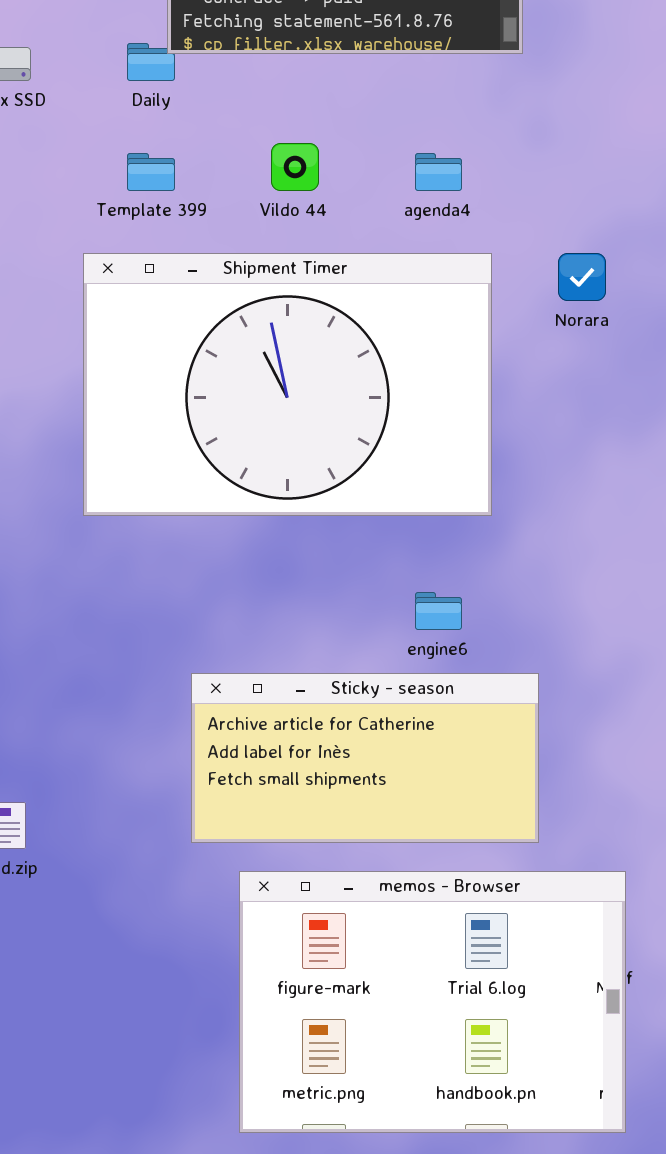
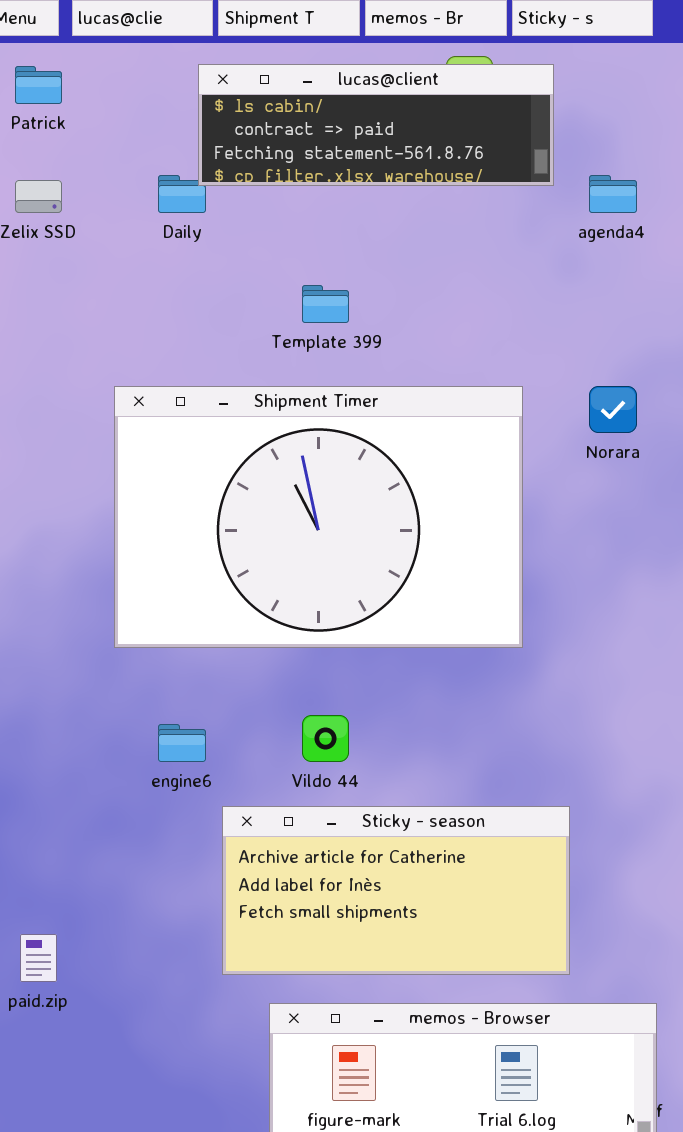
Vildo 44: [271,143,319,191] -> [302,715,349,762], moved
Template 399: [127,153,175,191] -> [302,285,349,323], moved
agenda4: [415,153,462,191] -> [589,175,637,213], moved
engine6: [415,592,462,630] -> [158,724,206,762], moved

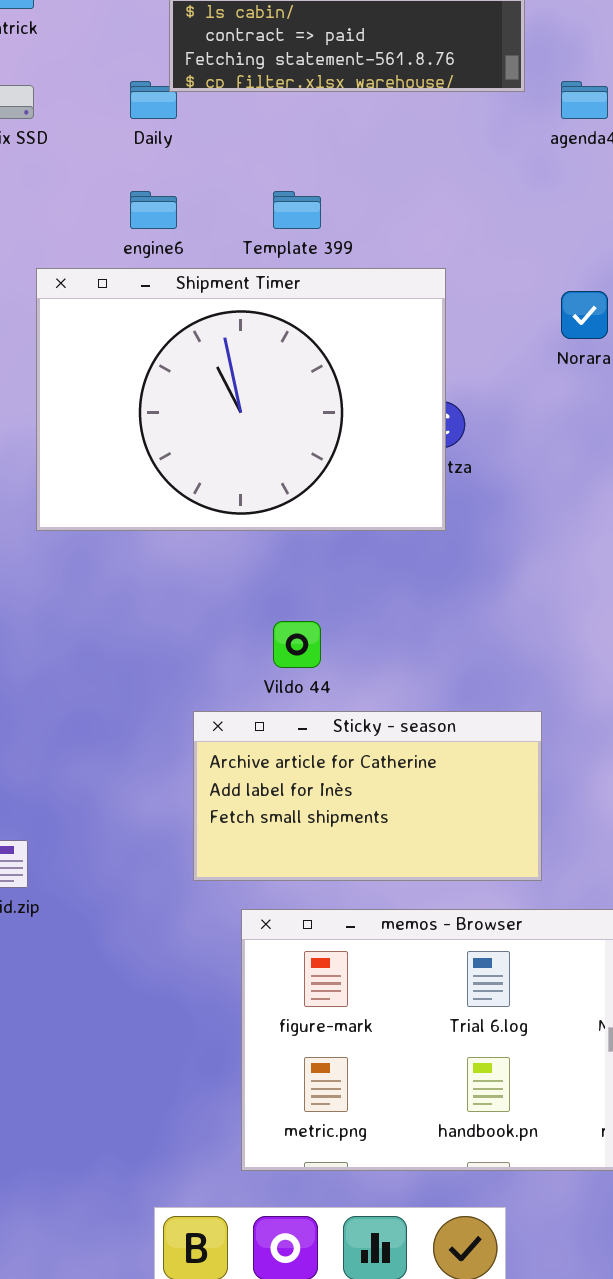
Shipment Timer: [114,386,523,648] -> [36,268,446,531], moved
engine6: [158,724,206,762] -> [130,191,177,229], moved

